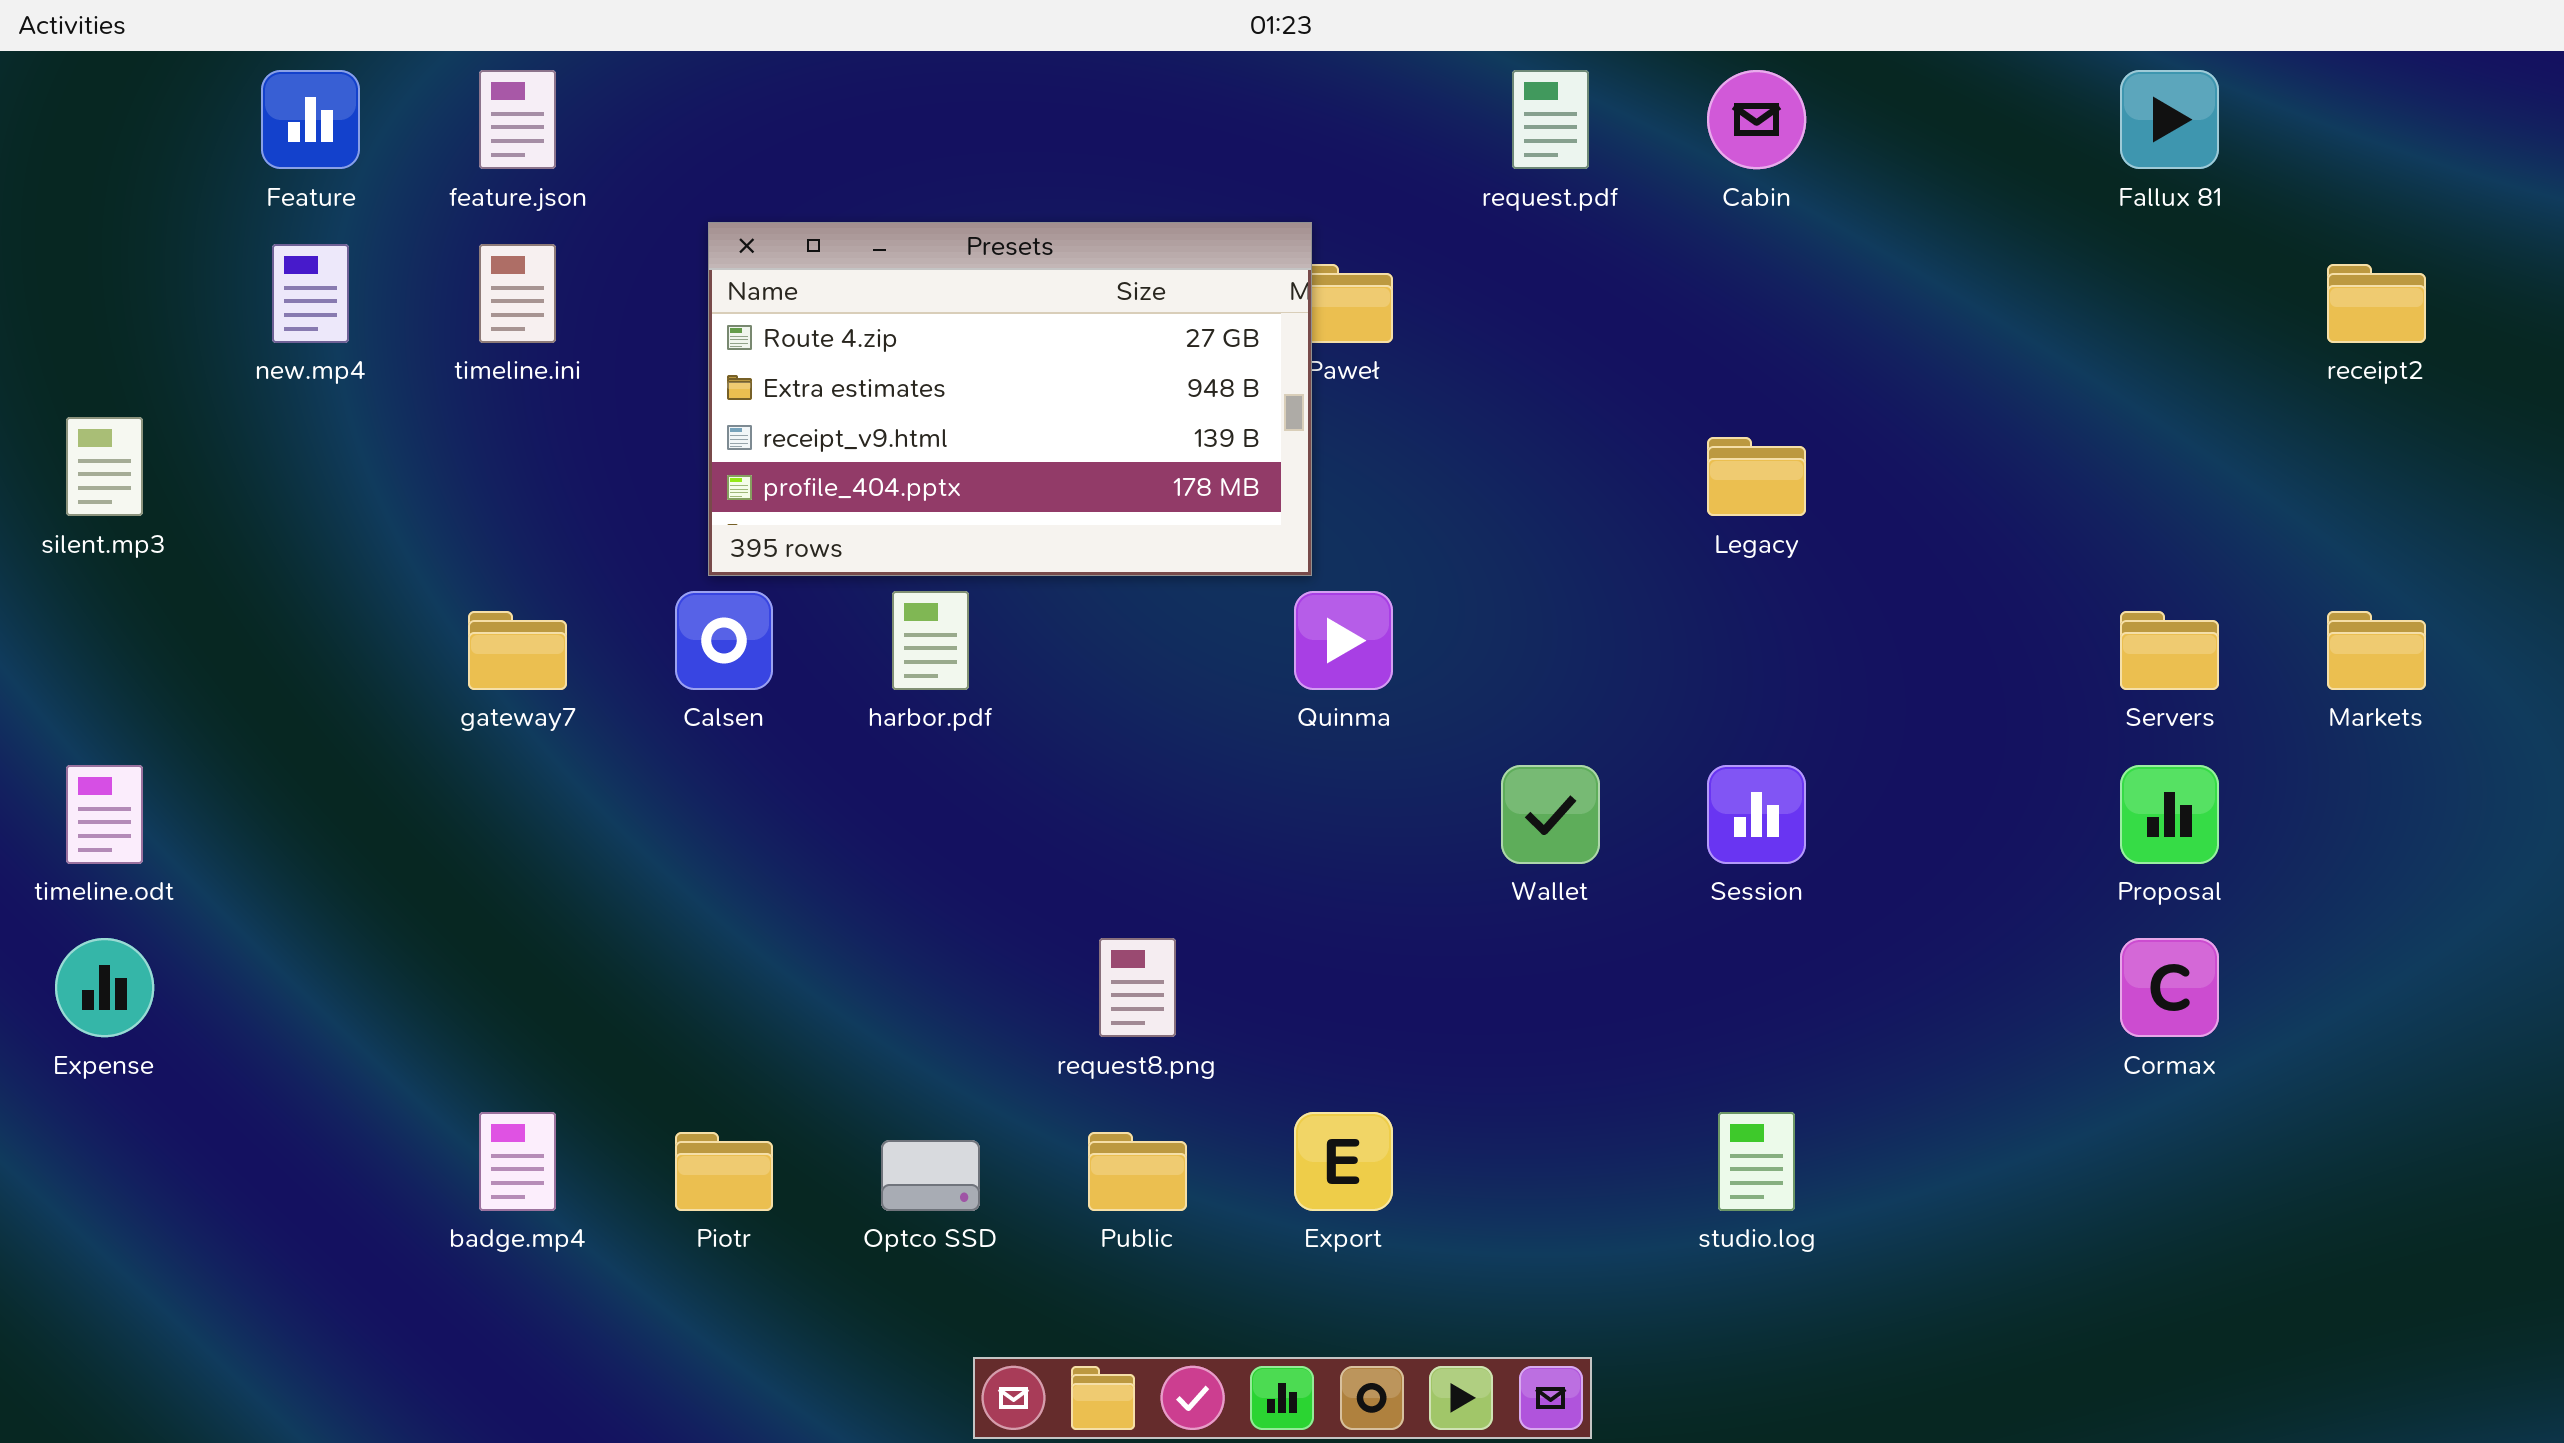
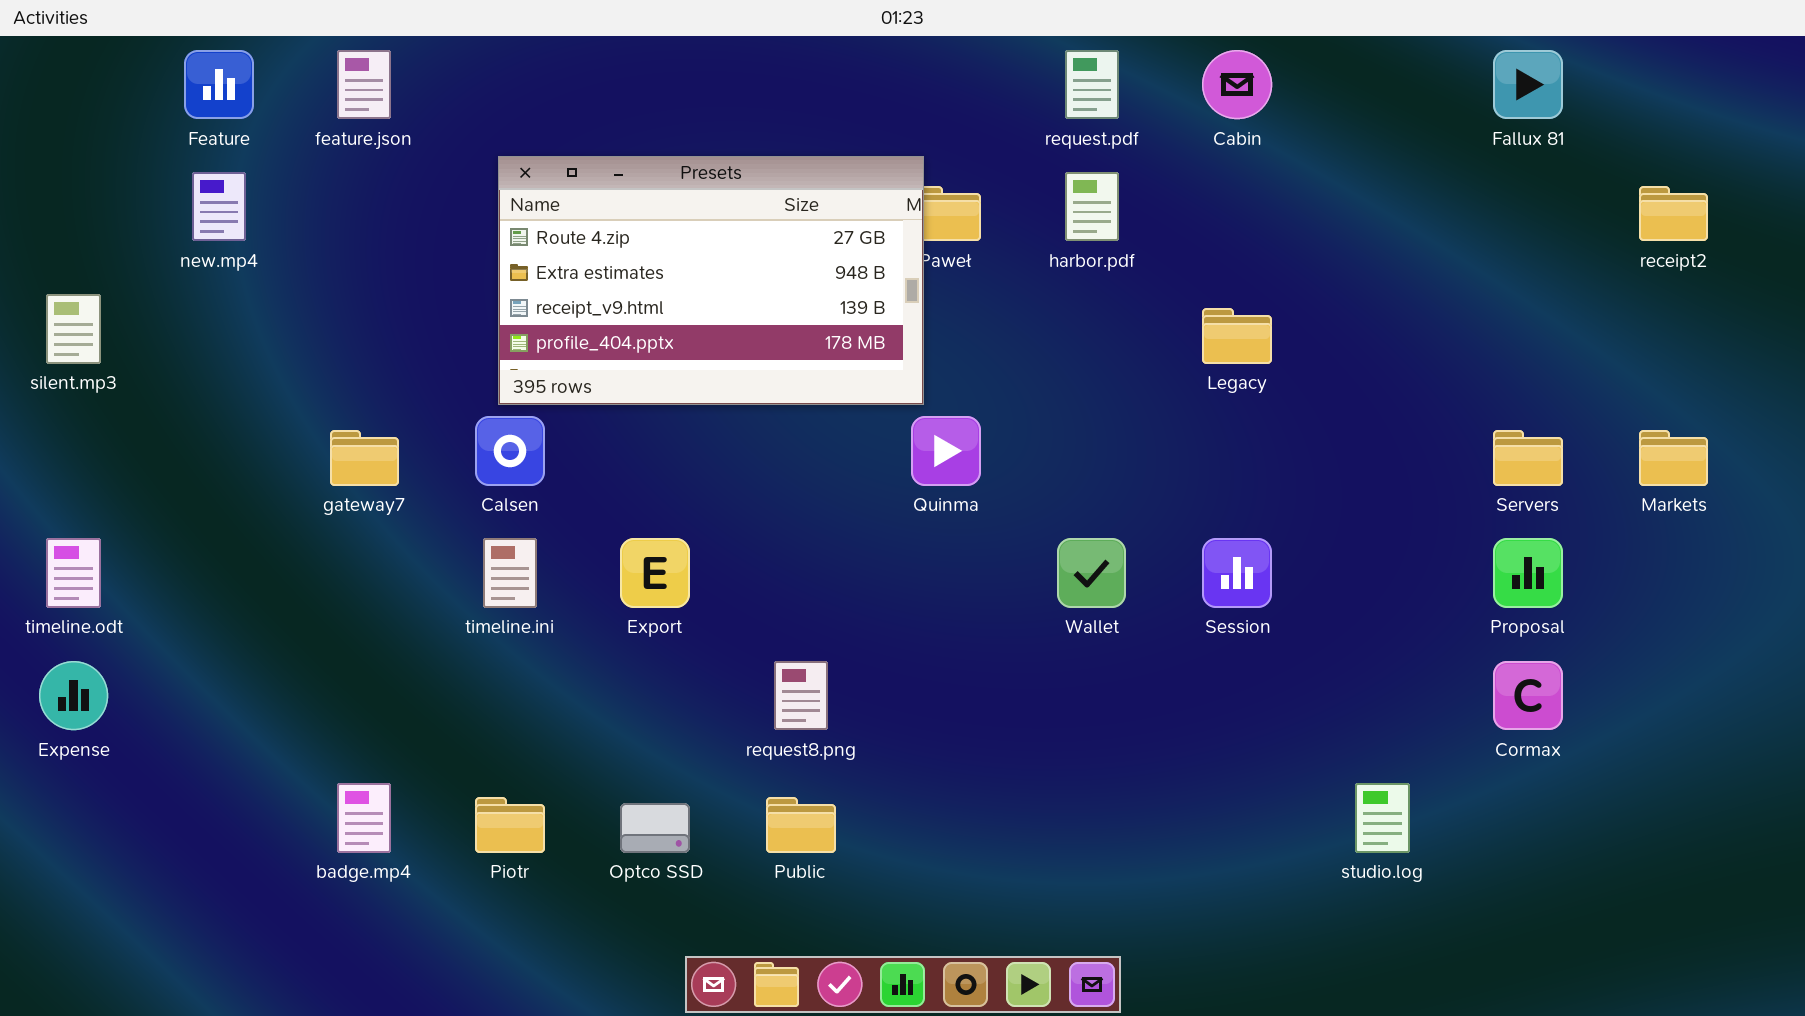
timeline.ini: [479,244,556,343] -> [483,538,537,608], moved
harbor.pdf: [892,591,969,690] -> [1065,172,1119,241], moved
Export: [1294,1112,1393,1211] -> [620,538,690,608], moved
studio.log: [1718,1112,1795,1211] -> [1355,783,1410,853], moved

